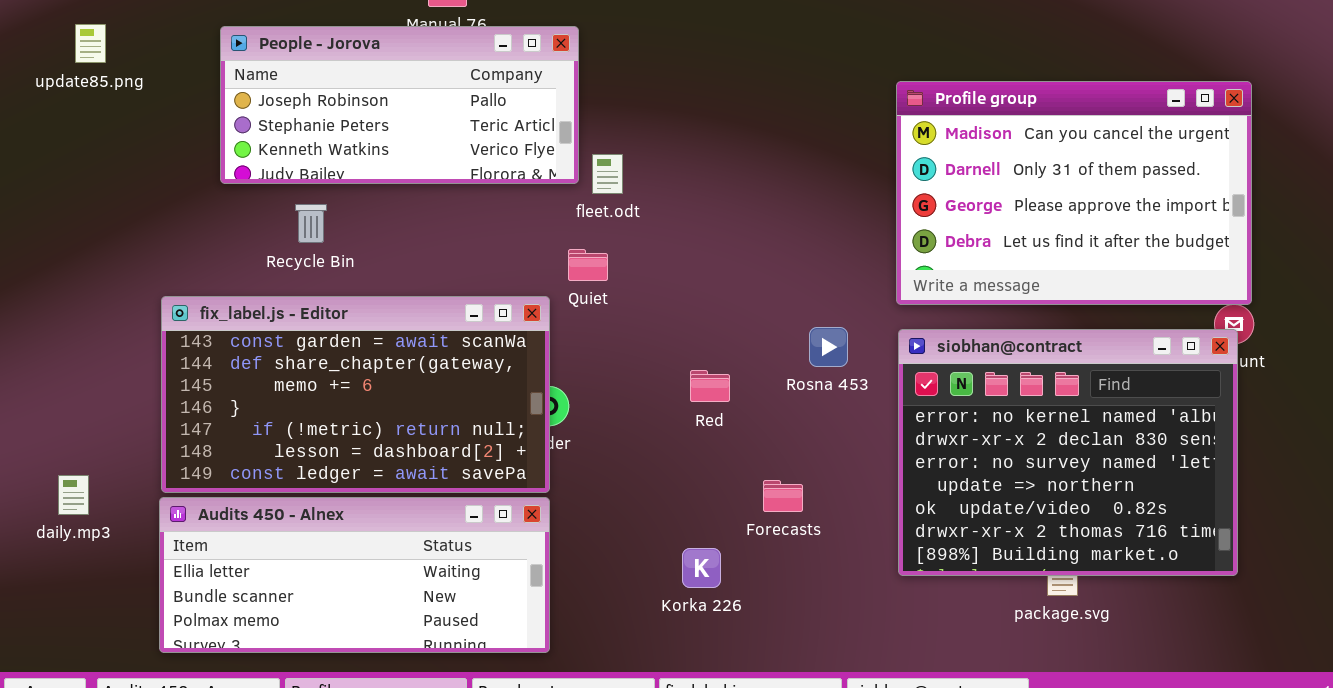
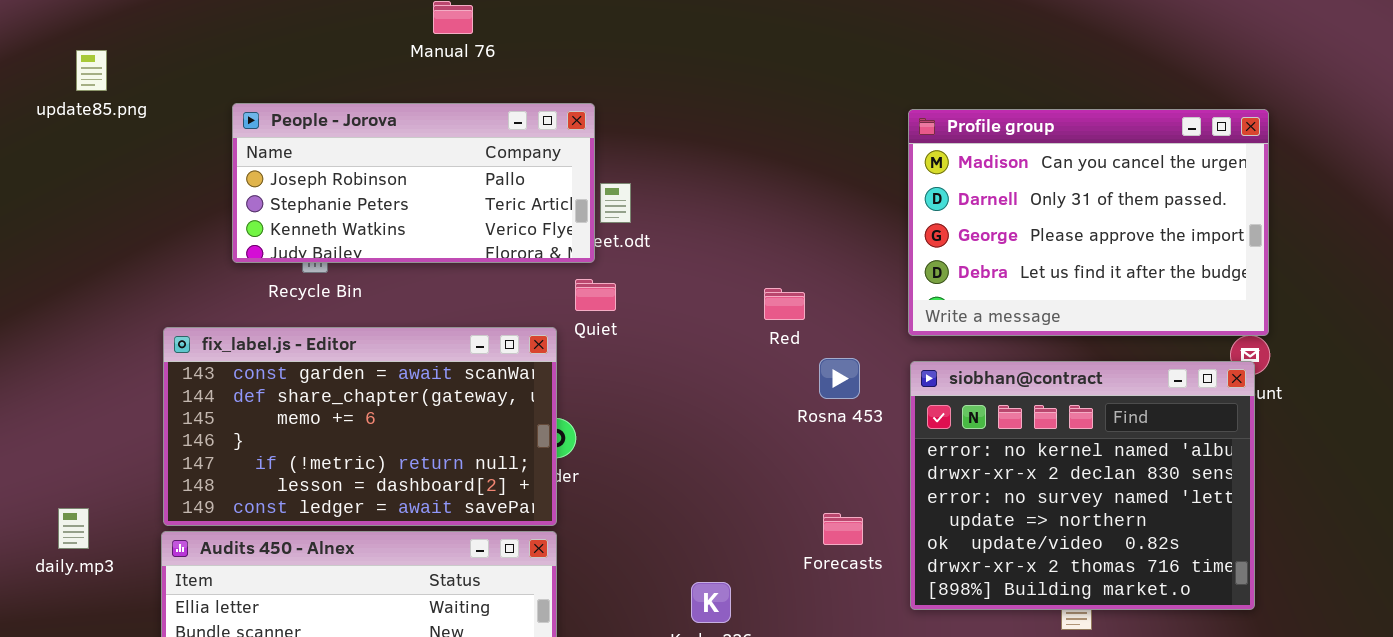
People - Jorova: [220,26,579,184] -> [232,103,595,263], moved
Red: [690,370,730,402] -> [764,288,805,320], moved
Forecasts: [763,480,803,512] -> [823,513,863,545], moved

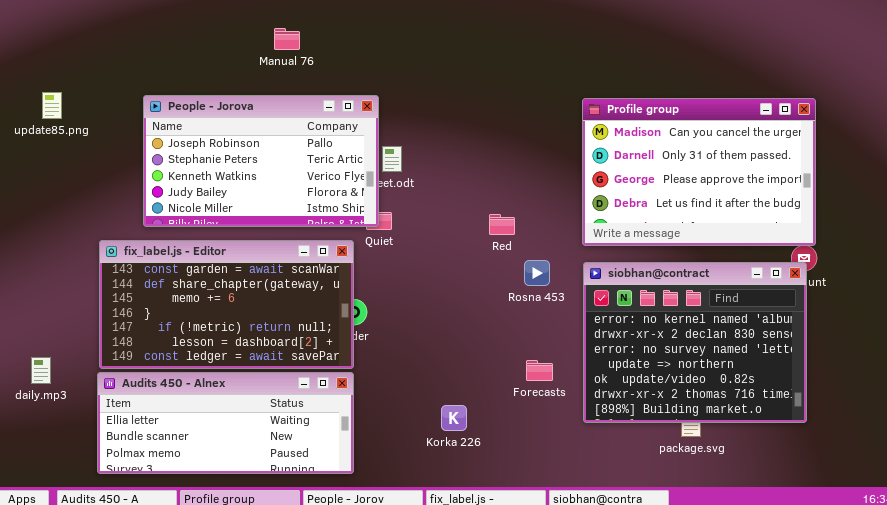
update85.png: [76,50,107,91] -> [42,92,62,119], moved
People - Jorova: [232,103,595,263] -> [143,95,379,227], resized

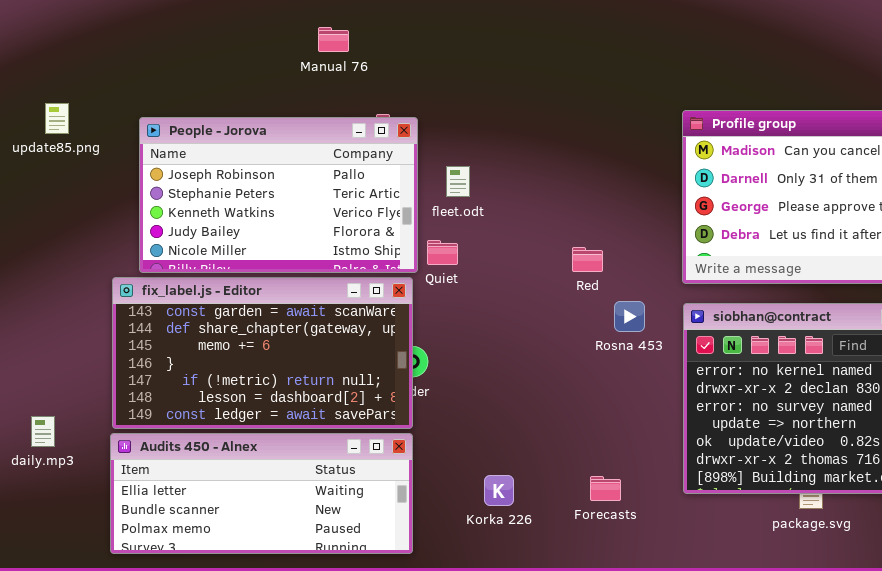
People - Jorova: [143,95,379,227] -> [139,117,418,273], moved
Forecasts: [526,360,553,381] -> [590,476,621,501], moved
Korka 226: [441,405,467,431] -> [484,475,514,506], moved

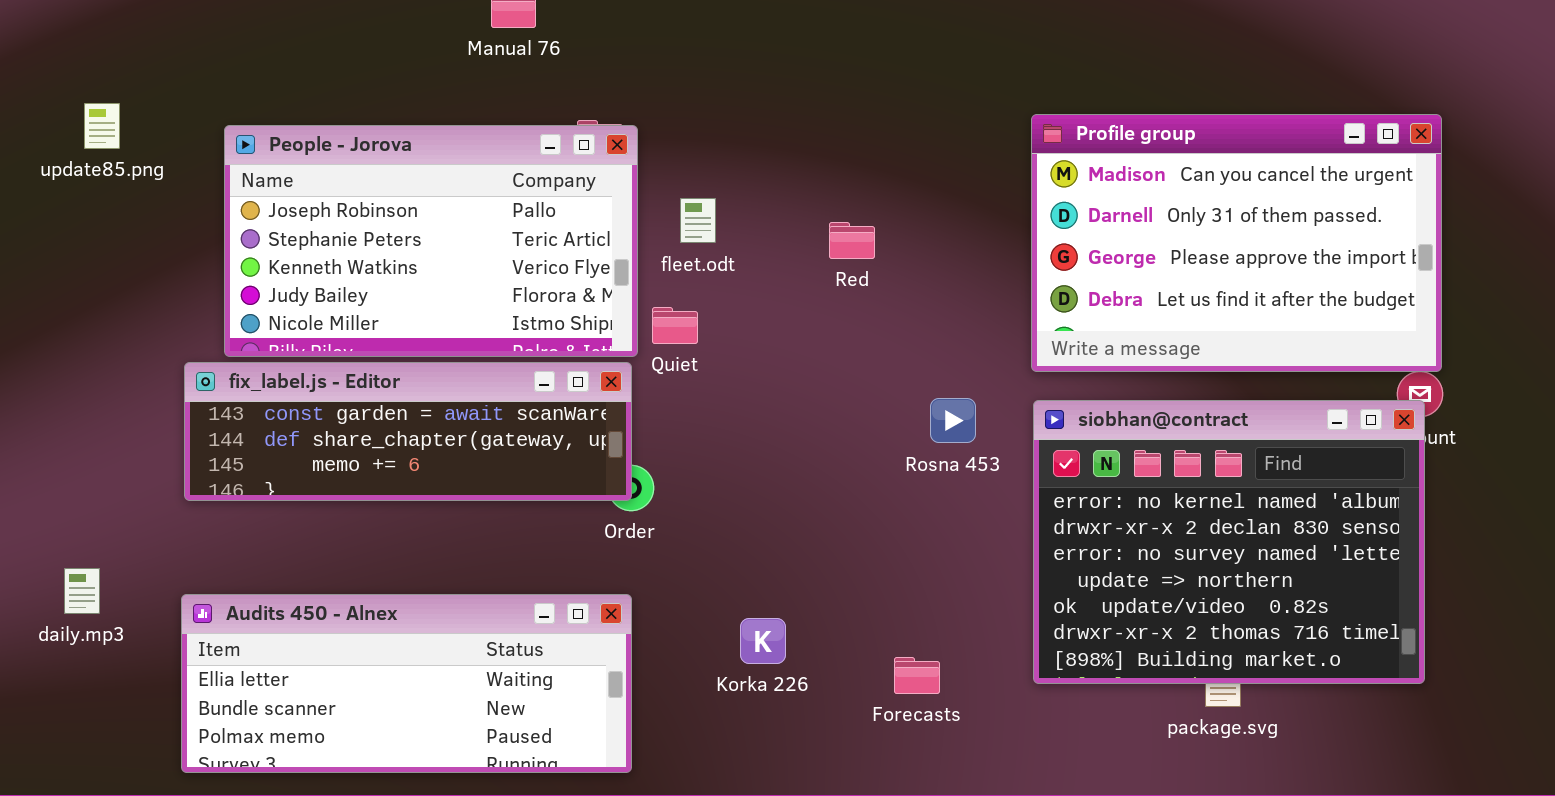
Red: [572,247,603,272] -> [829,222,875,259], moved
fix_label.js - Editor: [112,277,413,429] -> [184,362,632,501], resized
Korka 226: [484,475,514,506] -> [740,618,786,664], moved

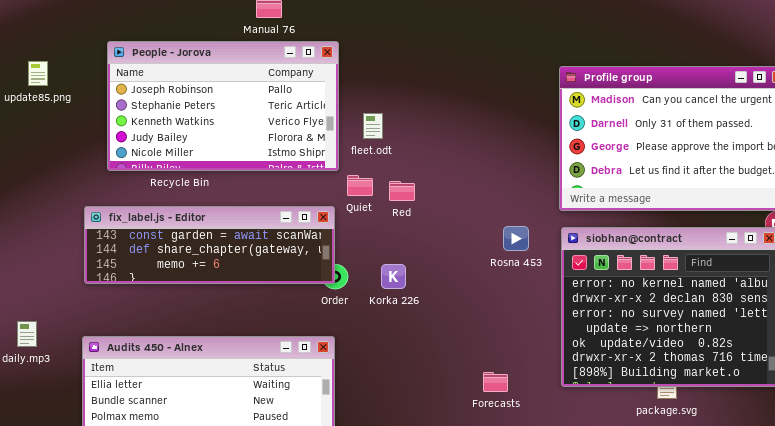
People - Jorova: [224,125,638,357] -> [107,41,339,171], moved
Red: [829,222,875,259] -> [389,181,415,201], moved
Korka 226: [740,618,786,664] -> [381,264,406,289], moved

